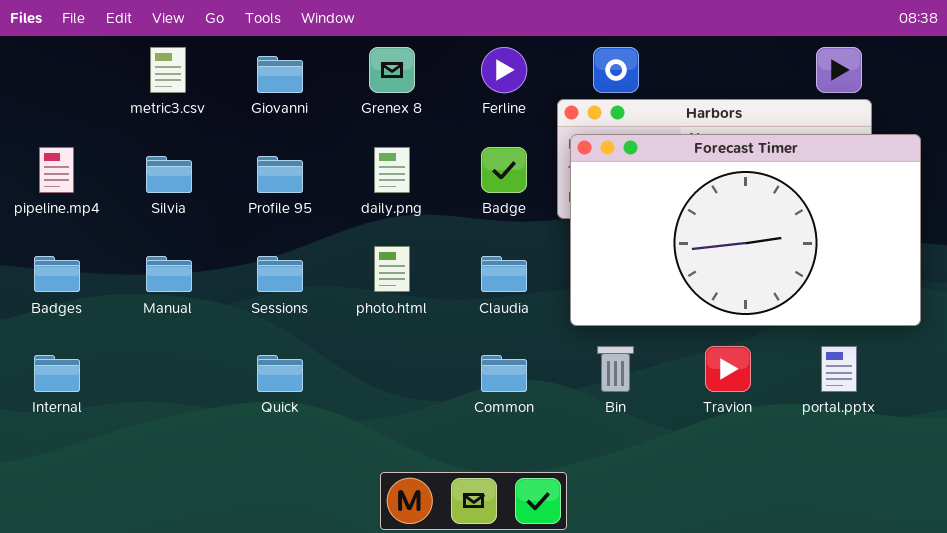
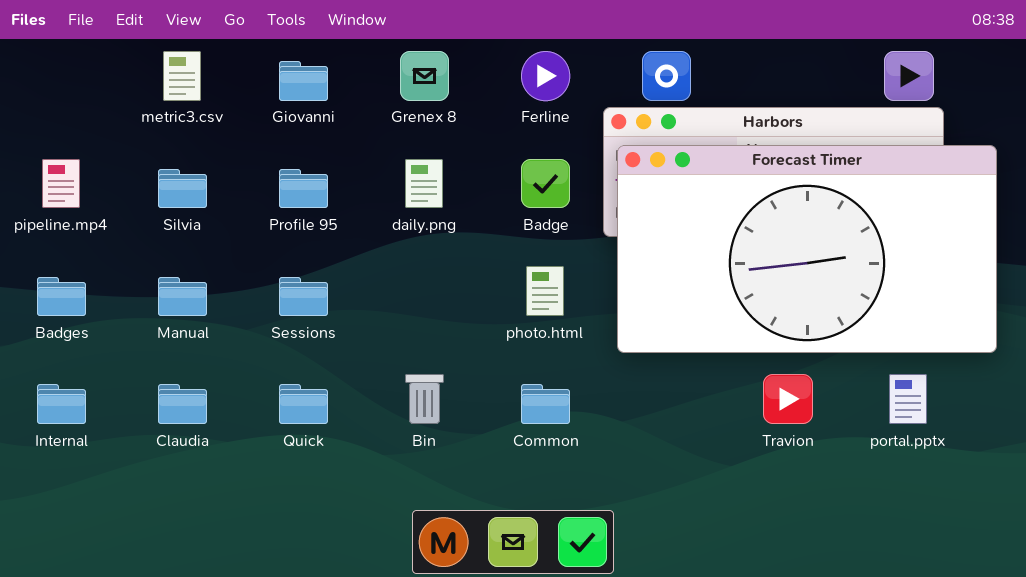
photo.html: [374,246,410,292] -> [526,266,564,316], moved
Claudia: [481,256,527,292] -> [158,384,207,424], moved
Bin: [597,346,634,392] -> [405,374,444,424], moved

